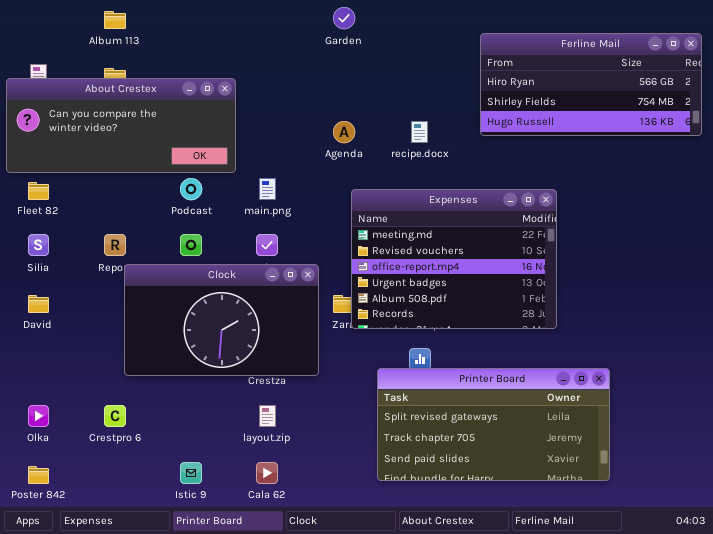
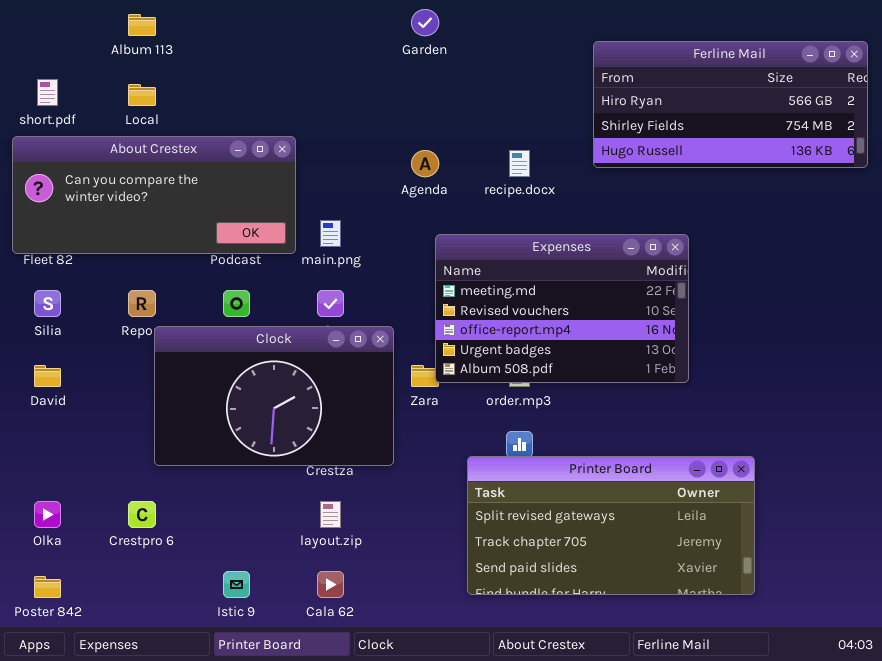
About Crestex: [6,78,236,173] -> [12,136,296,254], moved
Expenses: [351,189,557,329] -> [435,234,689,383], resized

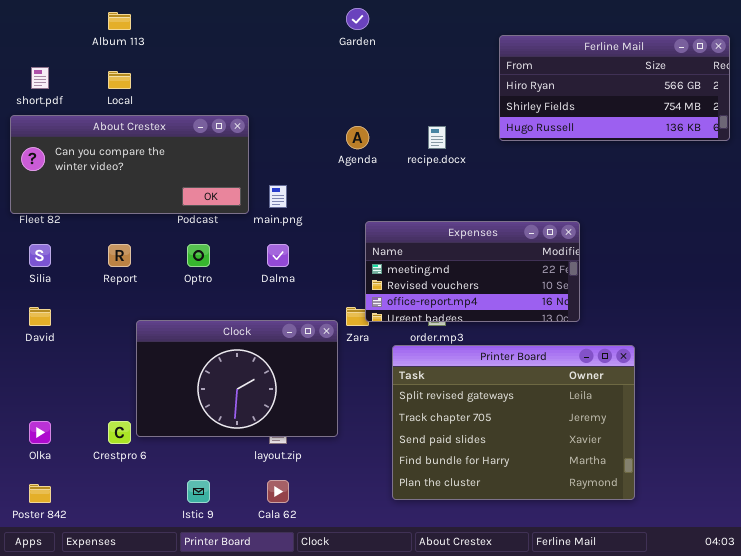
Expenses: [435,234,689,383] -> [365,221,580,322], resized
Clock: [154,326,394,466] -> [136,320,338,437], moved
Printer Board: [467,456,755,595] -> [392,345,635,500], resized

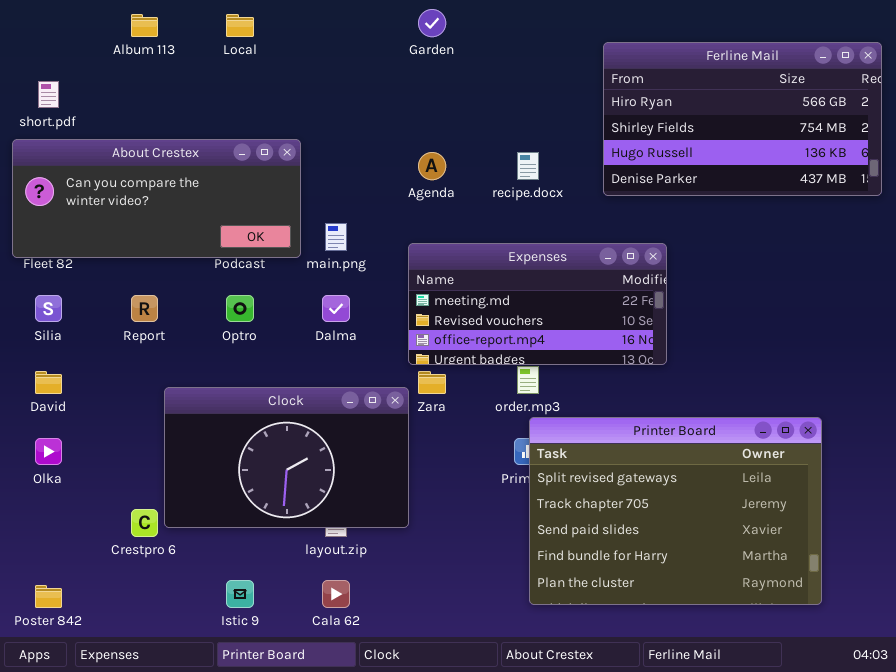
Ferline Mail: [499,35,730,141] -> [603,42,882,196], resized
Local: [108,71,131,89] -> [226,14,254,37], moved
Expenses: [365,221,580,322] -> [408,243,667,365], moved
Printer Board: [392,345,635,500] -> [529,417,822,605], moved
Olka: [29,421,51,444] -> [35,438,62,465], moved

